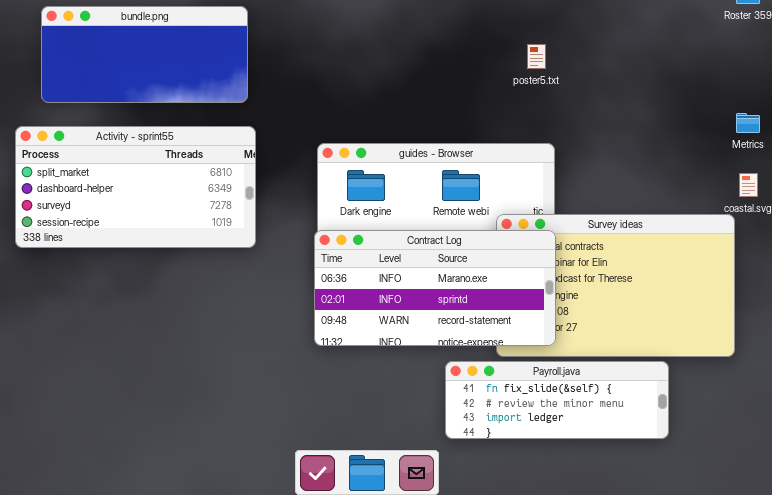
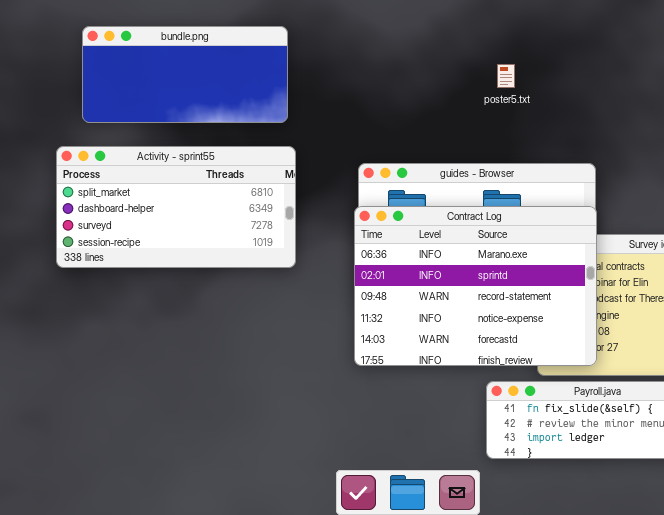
poster5.txt: [527,44,546,69] -> [497,64,515,88], moved
Contract Log: [314,230,556,346] -> [354,206,597,366], resized

